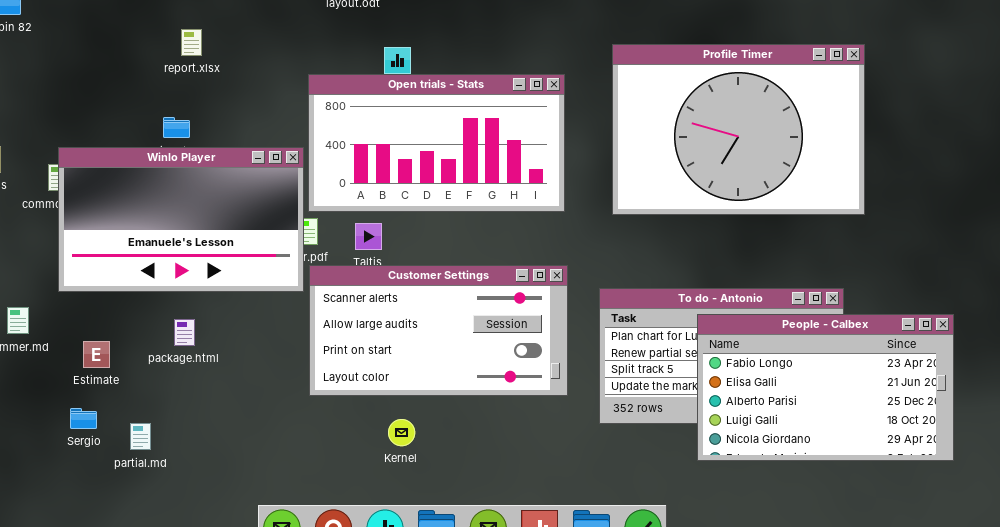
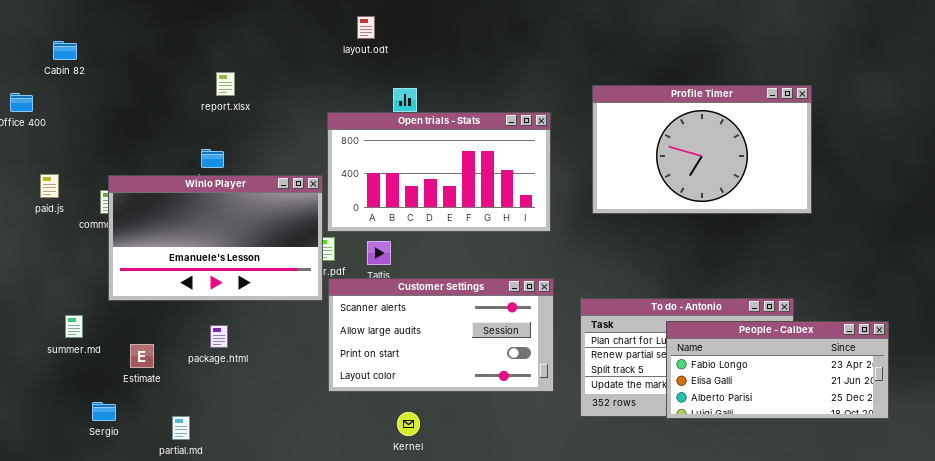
Profile Timer: [612,44,865,215] -> [592,85,812,214], resized
People - Calbex: [697,314,954,461] -> [666,321,889,419], resized
Sergio: [70,408,97,429] -> [92,402,116,421], moved

